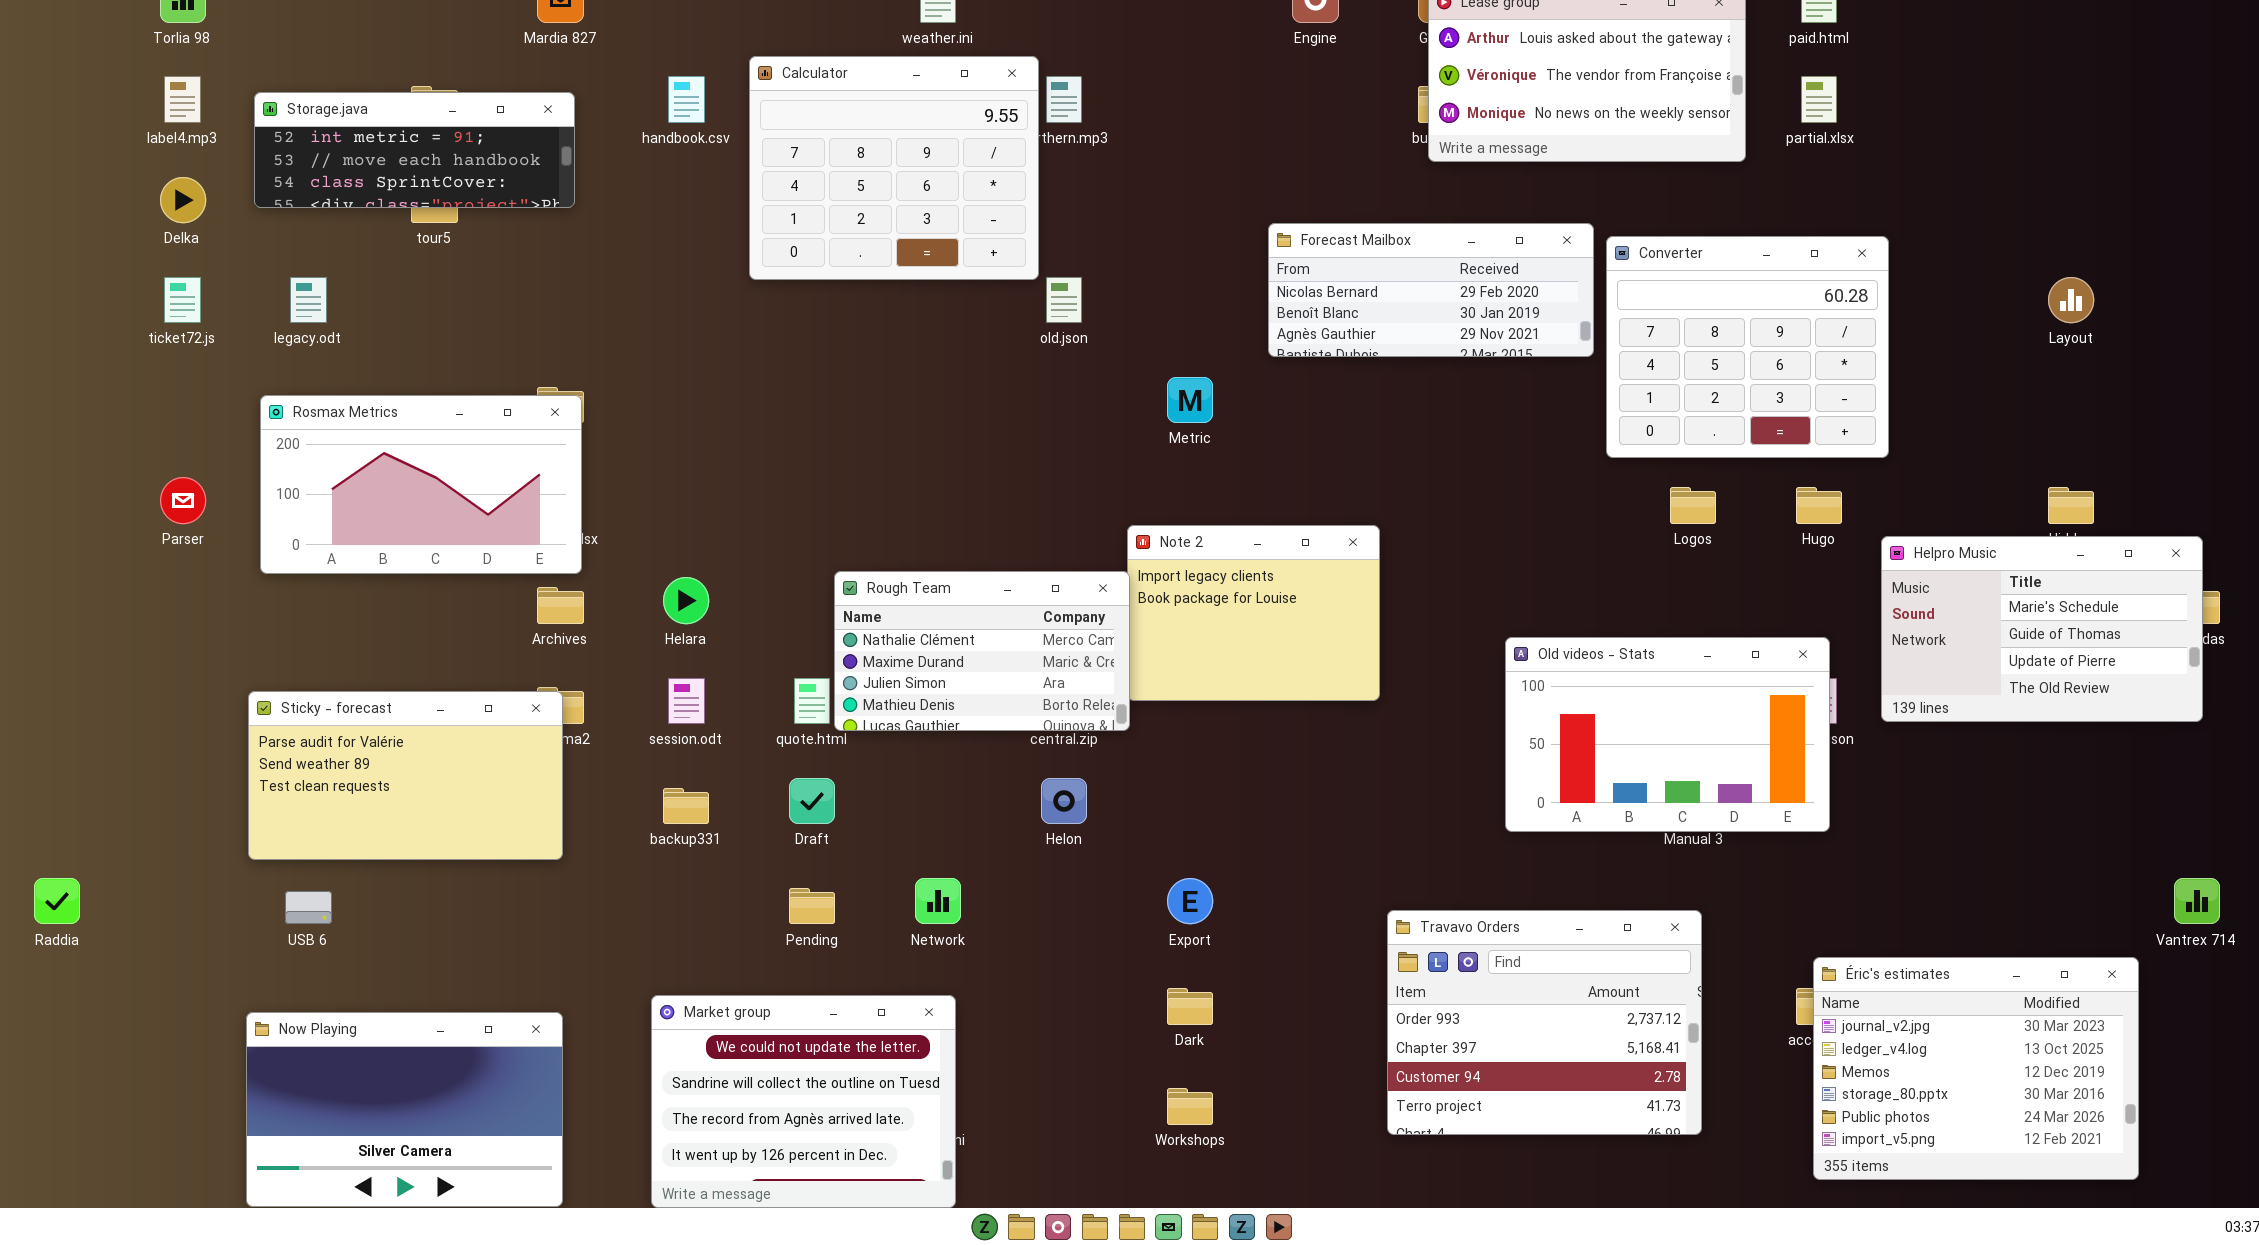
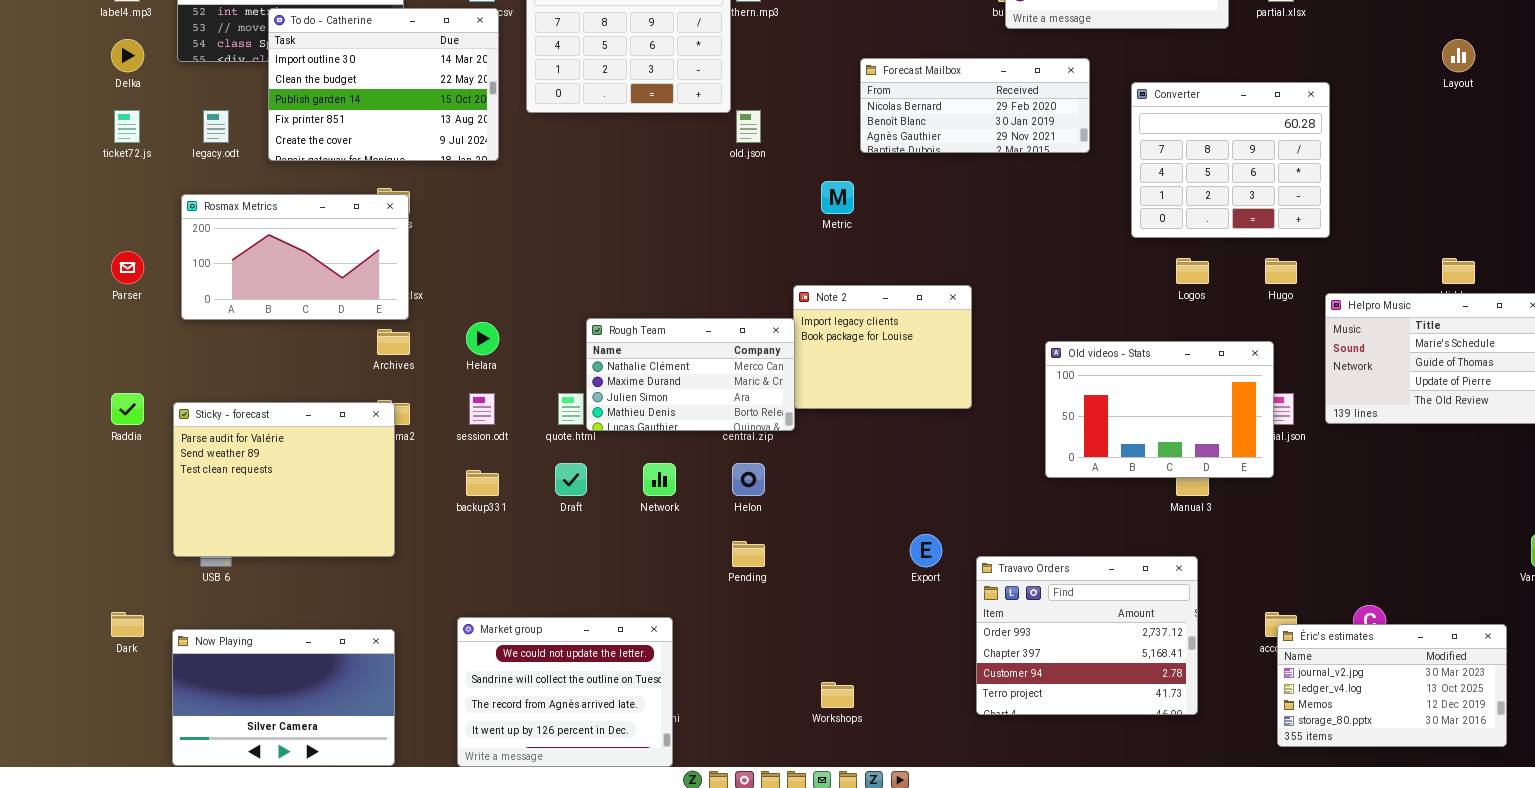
To do - Catherine: none -> [268,8,499,161], opened
Forecast Mailbox: [1268,223,1594,357] -> [860,58,1090,153], moved
Layout: [2048,277,2094,323] -> [1442,39,1475,72], moved
Old videos - Stats: [1505,637,1830,832] -> [1045,341,1274,478], moved
Sticky - forecast: [248,691,563,860] -> [173,402,395,557], resized
Raddia: [34,878,80,924] -> [111,393,144,425], moved
Network: [915,878,961,924] -> [643,463,676,496], moved
Export: [1167,878,1213,924] -> [910,534,942,567], moved
Pending: [789,888,835,924] -> [732,541,765,567], moved
Éric's estimates: [1813,957,2139,1180] -> [1277,624,1507,747], resized
Dark: [1167,988,1213,1025] -> [111,612,144,637], moved

